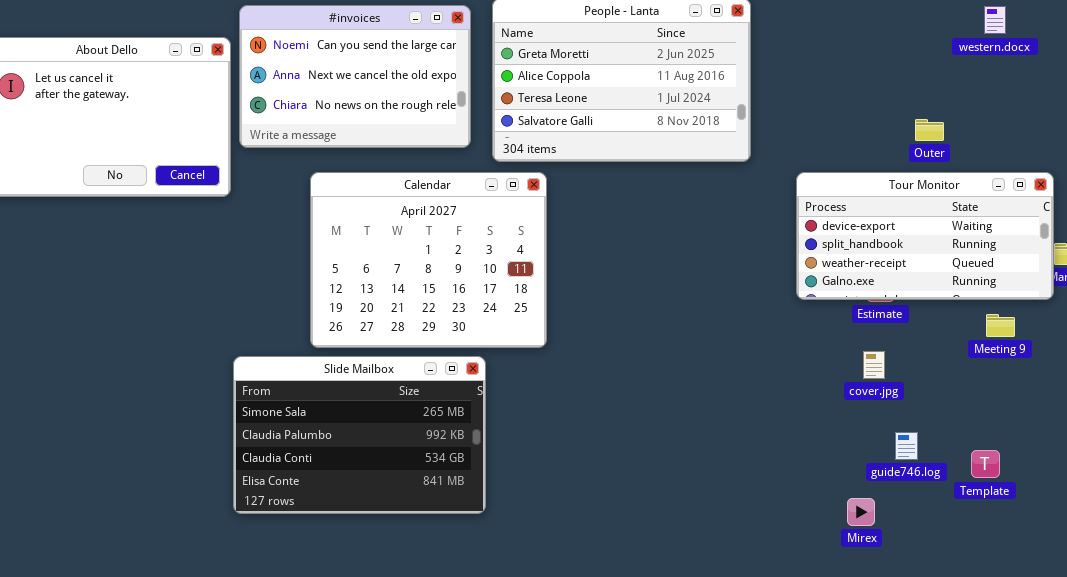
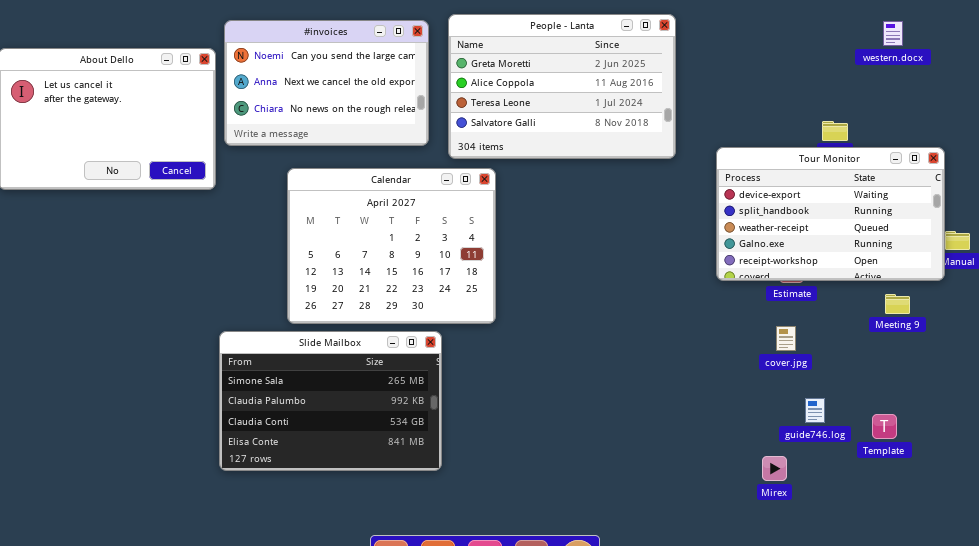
Tour Monitor: [796,172,1054,300] -> [716,147,945,281], resized

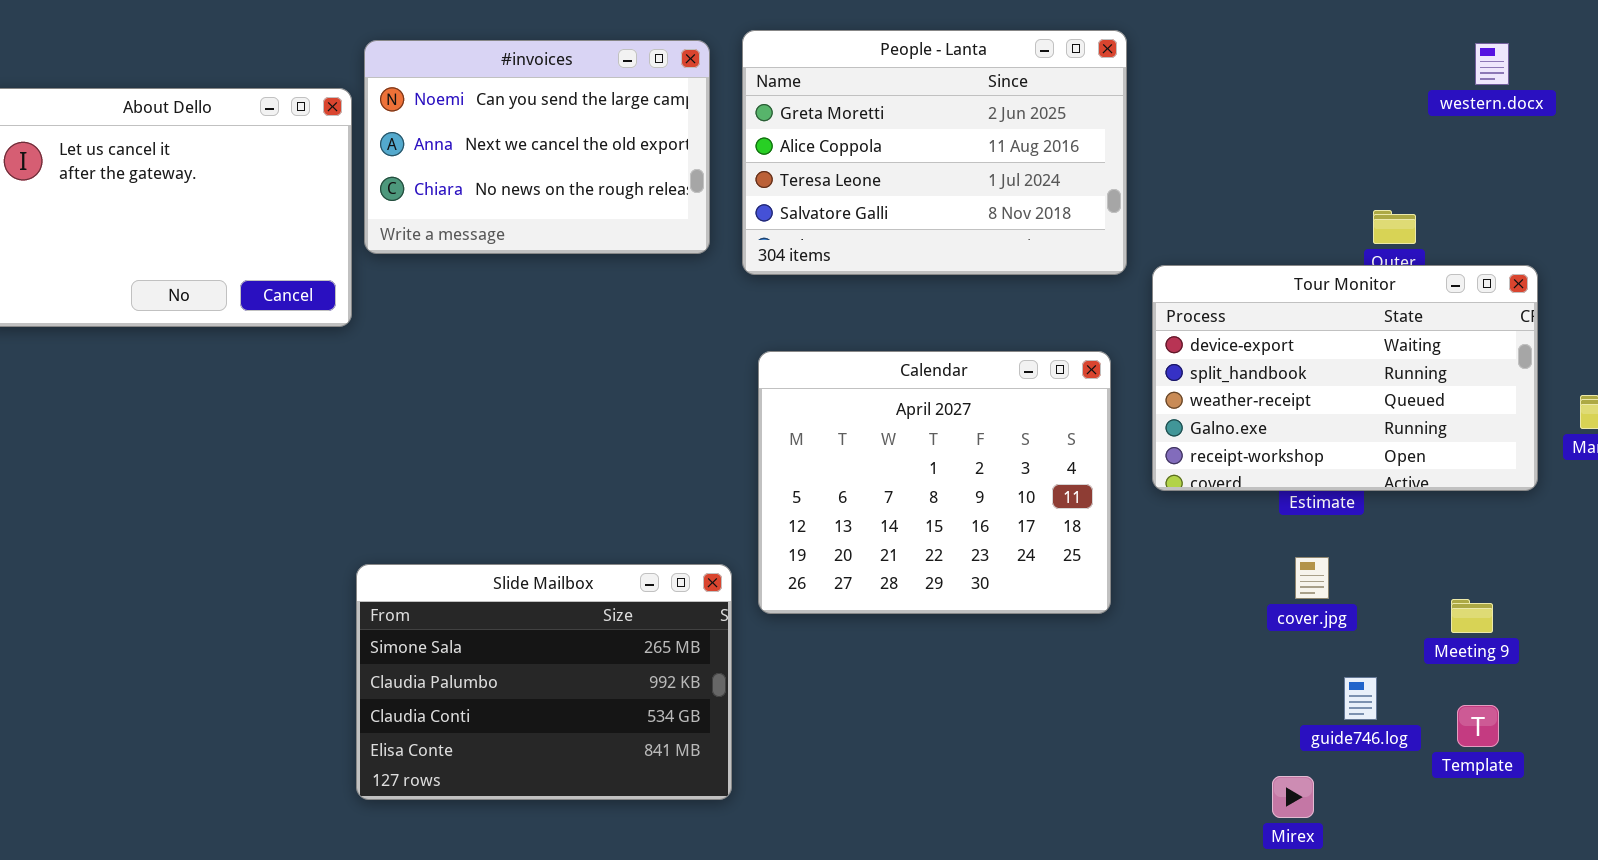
Tour Monitor: [716,147,945,281] -> [1152,265,1538,491], moved
Calendar: [287,168,496,324] -> [758,351,1111,614], moved
Meeting 9: [885,294,910,314] -> [1451,599,1493,633], moved

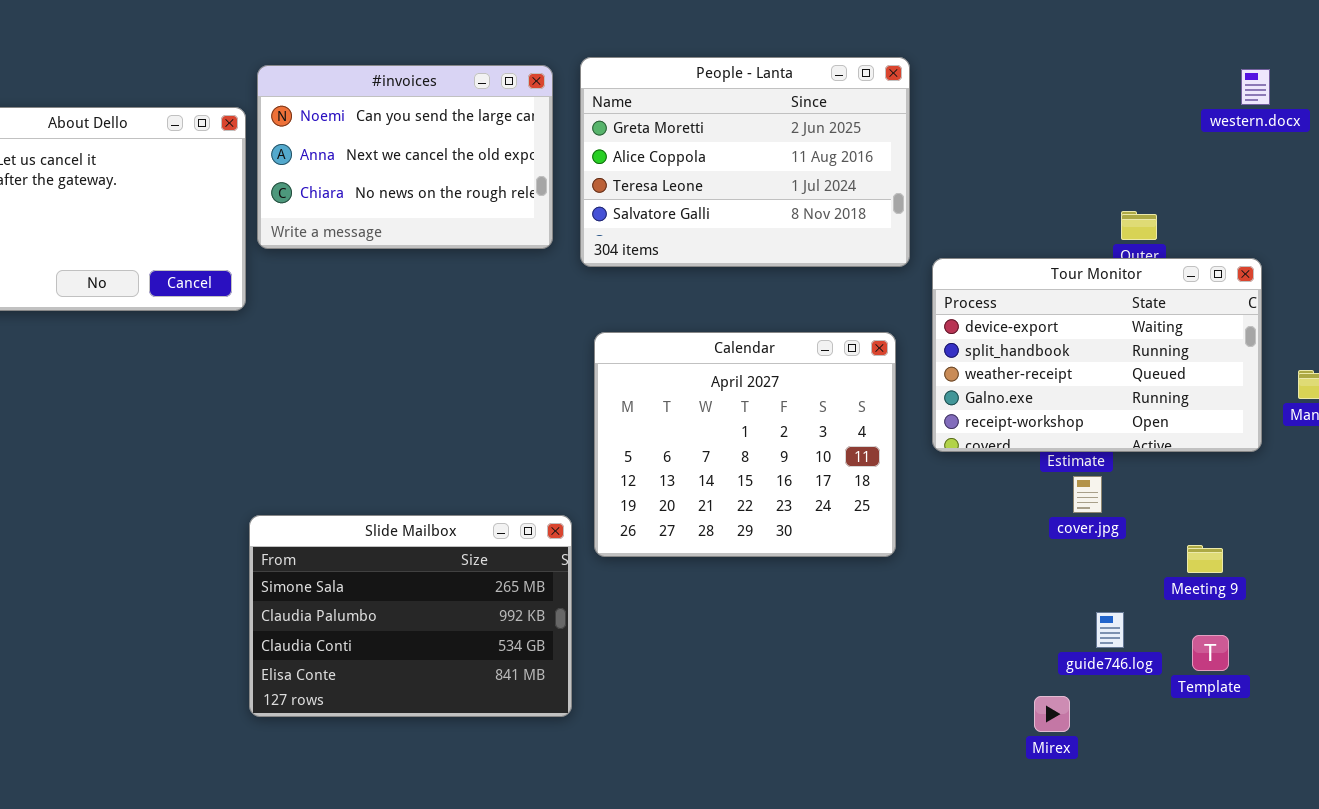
western.docx: [1475,43,1509,85] -> [1241,69,1270,105], moved
cover.jpg: [1295,557,1329,599] -> [1073,476,1102,513], moved

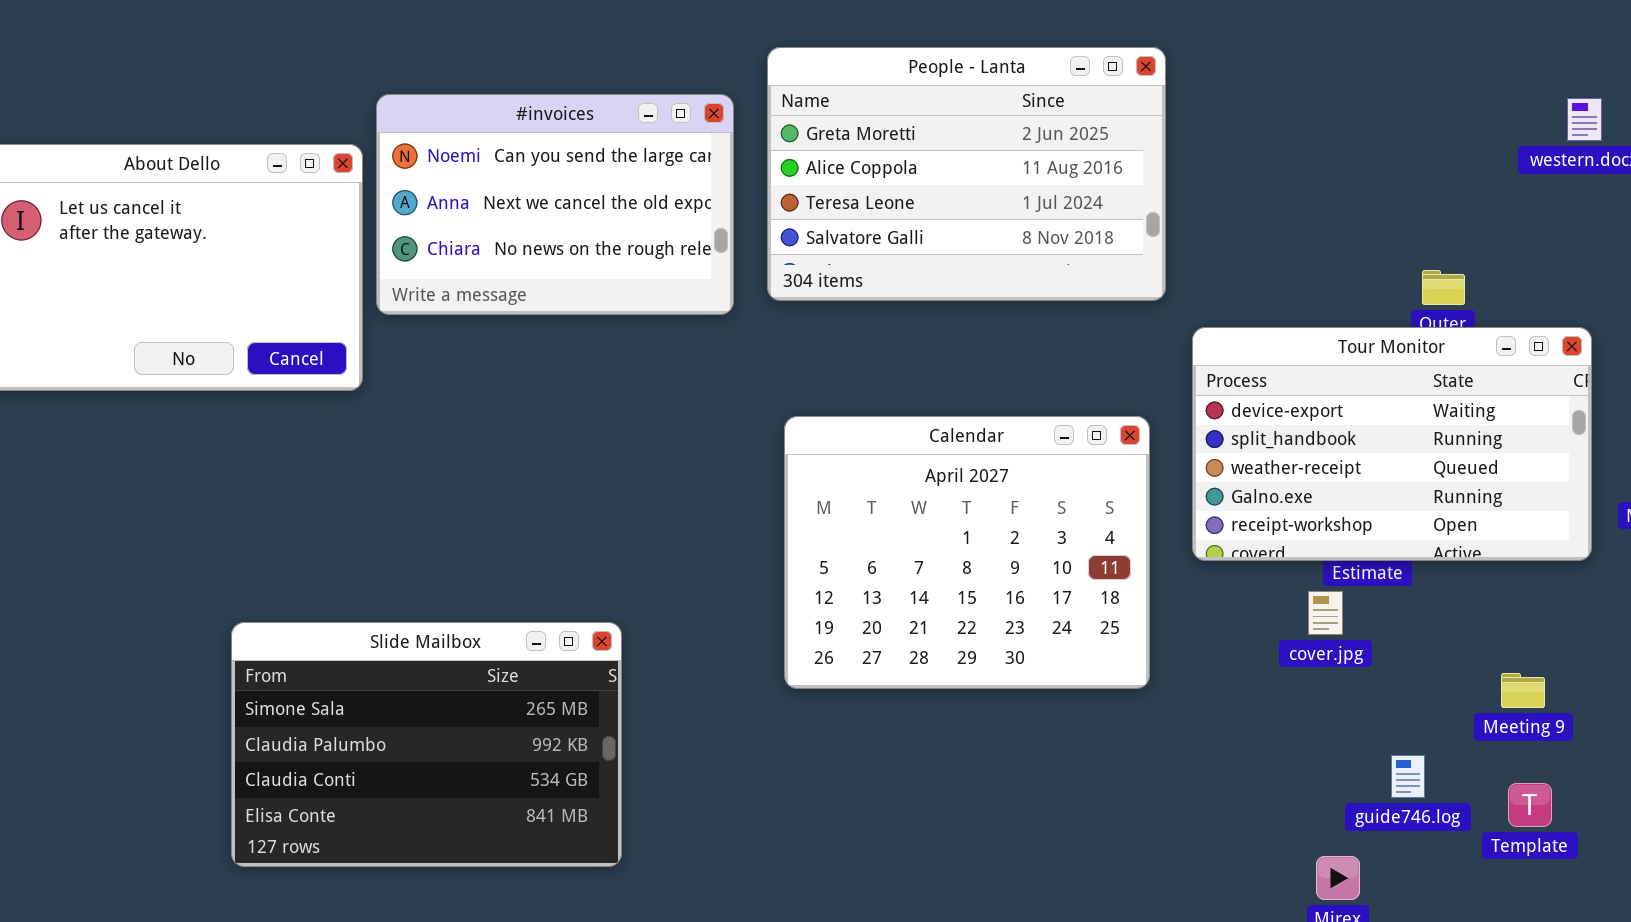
People - Lanta: [580,57,910,267] -> [767,47,1166,301], moved
cover.jpg: [1073,476,1102,513] -> [1308,591,1343,635], moved
Slide Mailbox: [249,515,572,717] -> [231,622,622,867], moved

